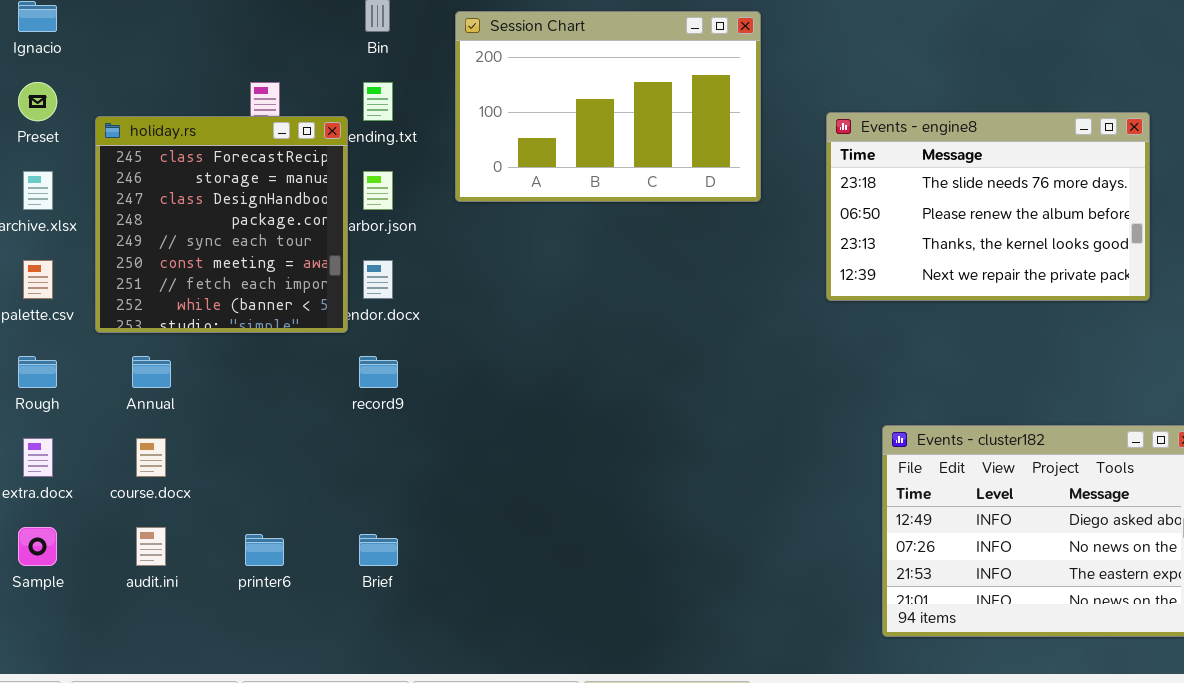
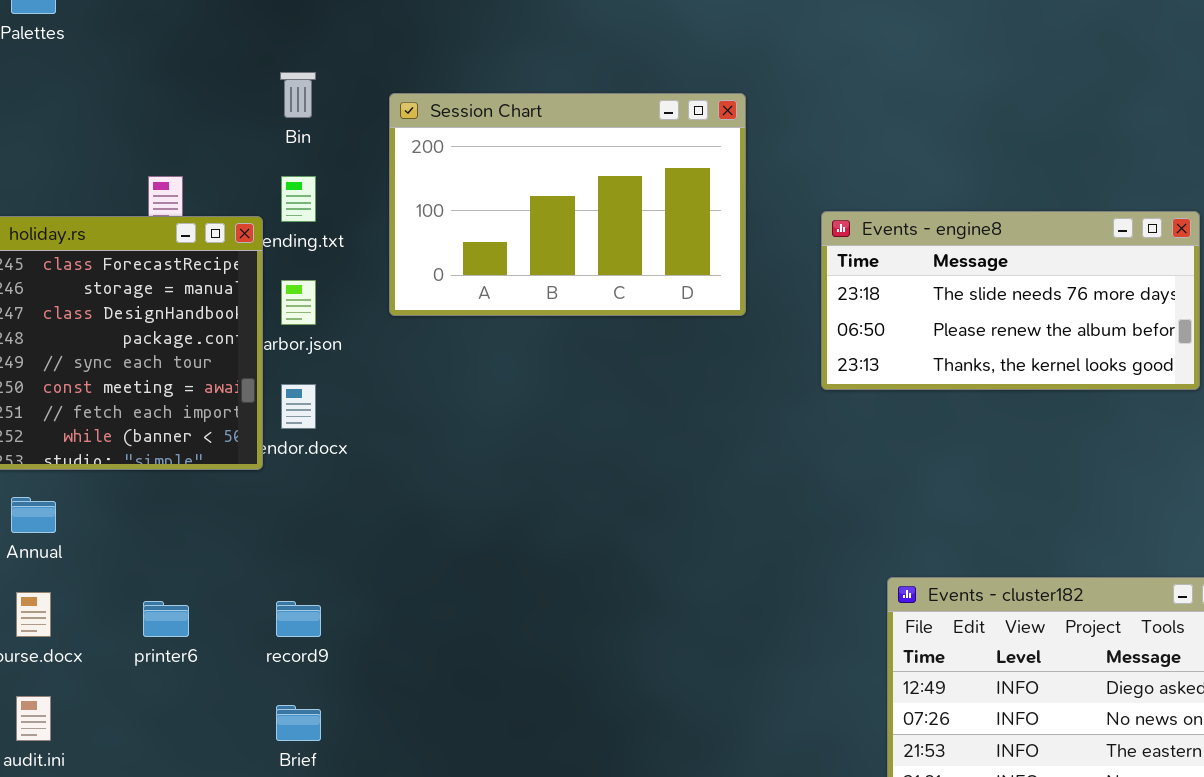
Events - engine8: [826,112,1150,301] -> [821,211,1200,390], resized
record9: [359,356,398,388] -> [276,601,321,637], moved
printer6: [245,534,284,566] -> [143,601,189,637], moved

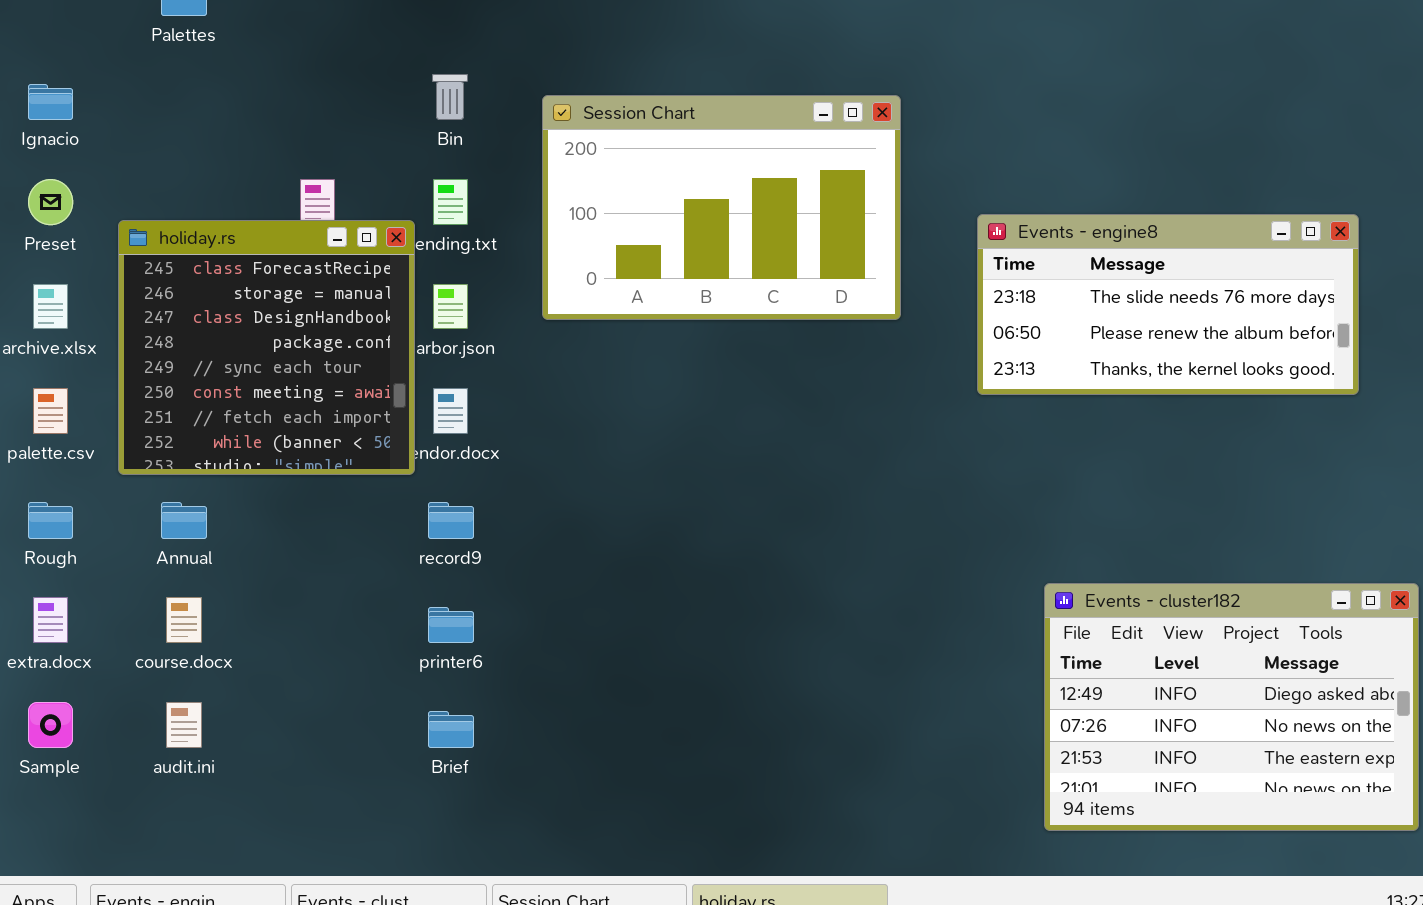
printer6: [143,601,189,637] -> [428,607,474,643], moved
record9: [276,601,321,637] -> [428,502,474,539], moved

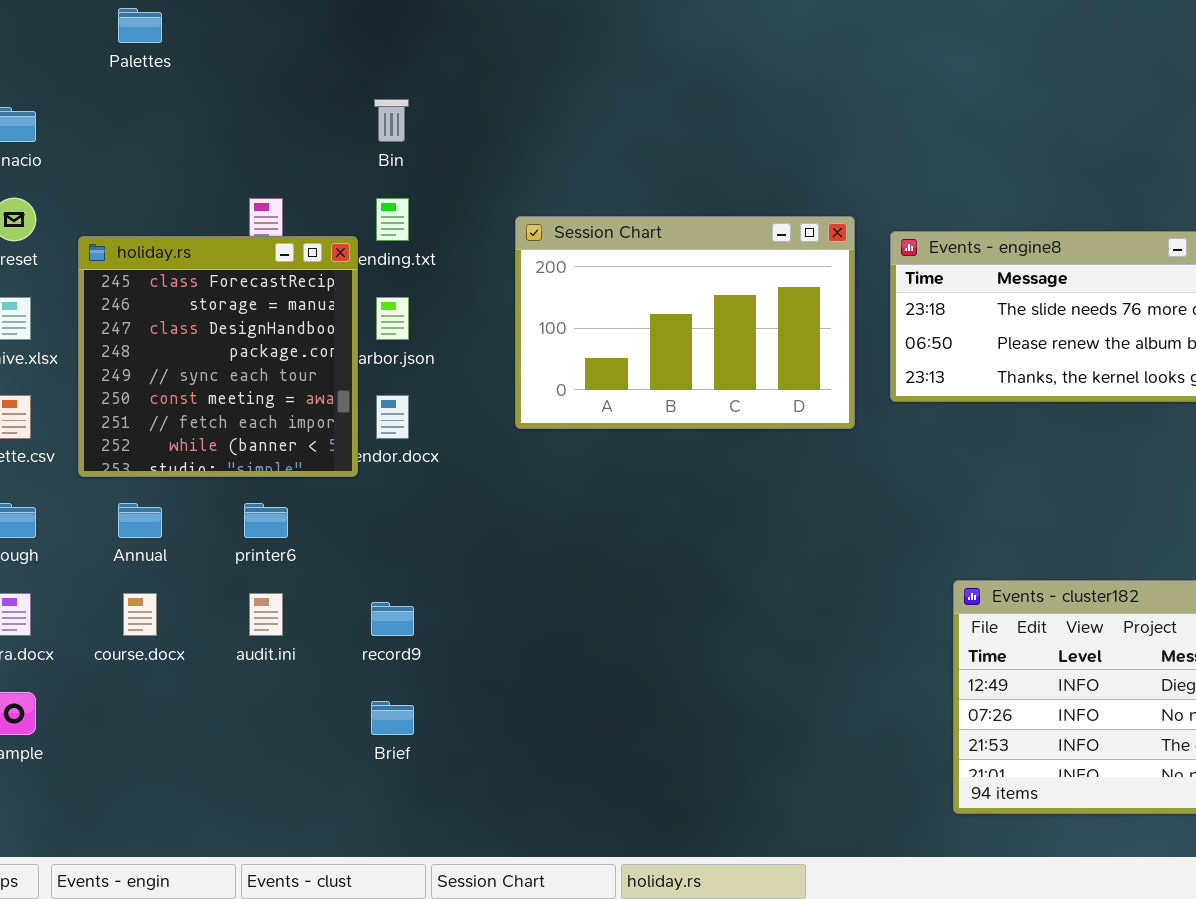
Session Chart: [542,95,901,320] -> [515,216,855,429], moved
record9: [428,502,474,539] -> [371,602,414,636], moved
printer6: [428,607,474,643] -> [244,503,288,538], moved
audit.ini: [166,702,202,748] -> [249,593,283,636], moved

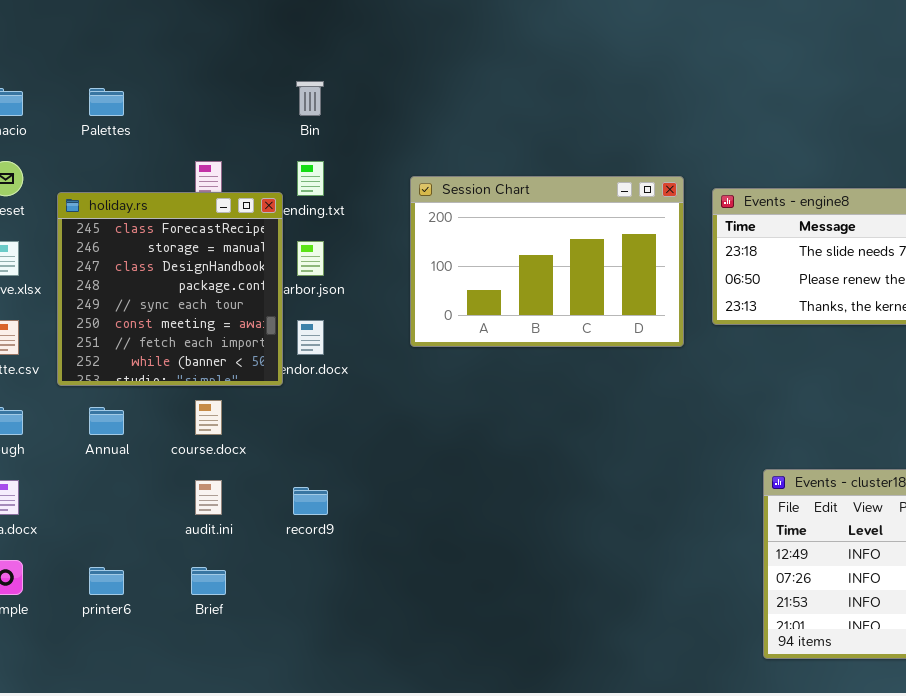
Palettes: [118,8,162,43] -> [89,88,124,116], moved
printer6: [244,503,288,538] -> [89,567,124,595], moved
course.docx: [123,593,157,636] -> [195,400,222,435], moved
Brief: [371,701,414,735] -> [191,567,226,595], moved

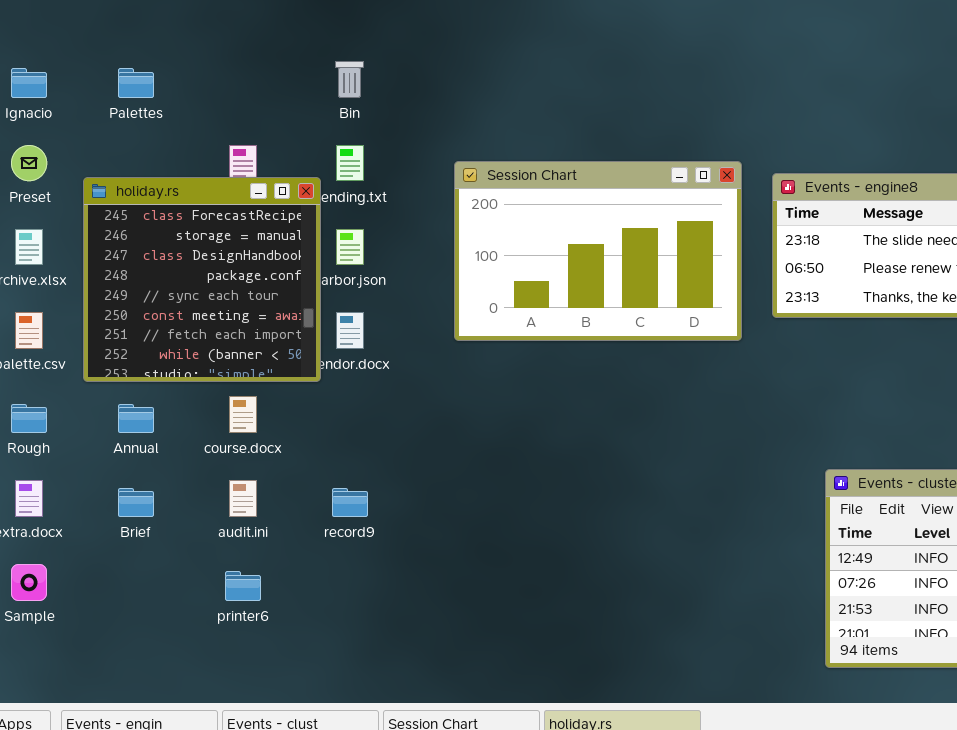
printer6: [89,567,124,595] -> [225,571,261,601], moved
Brief: [191,567,226,595] -> [118,488,154,517], moved

